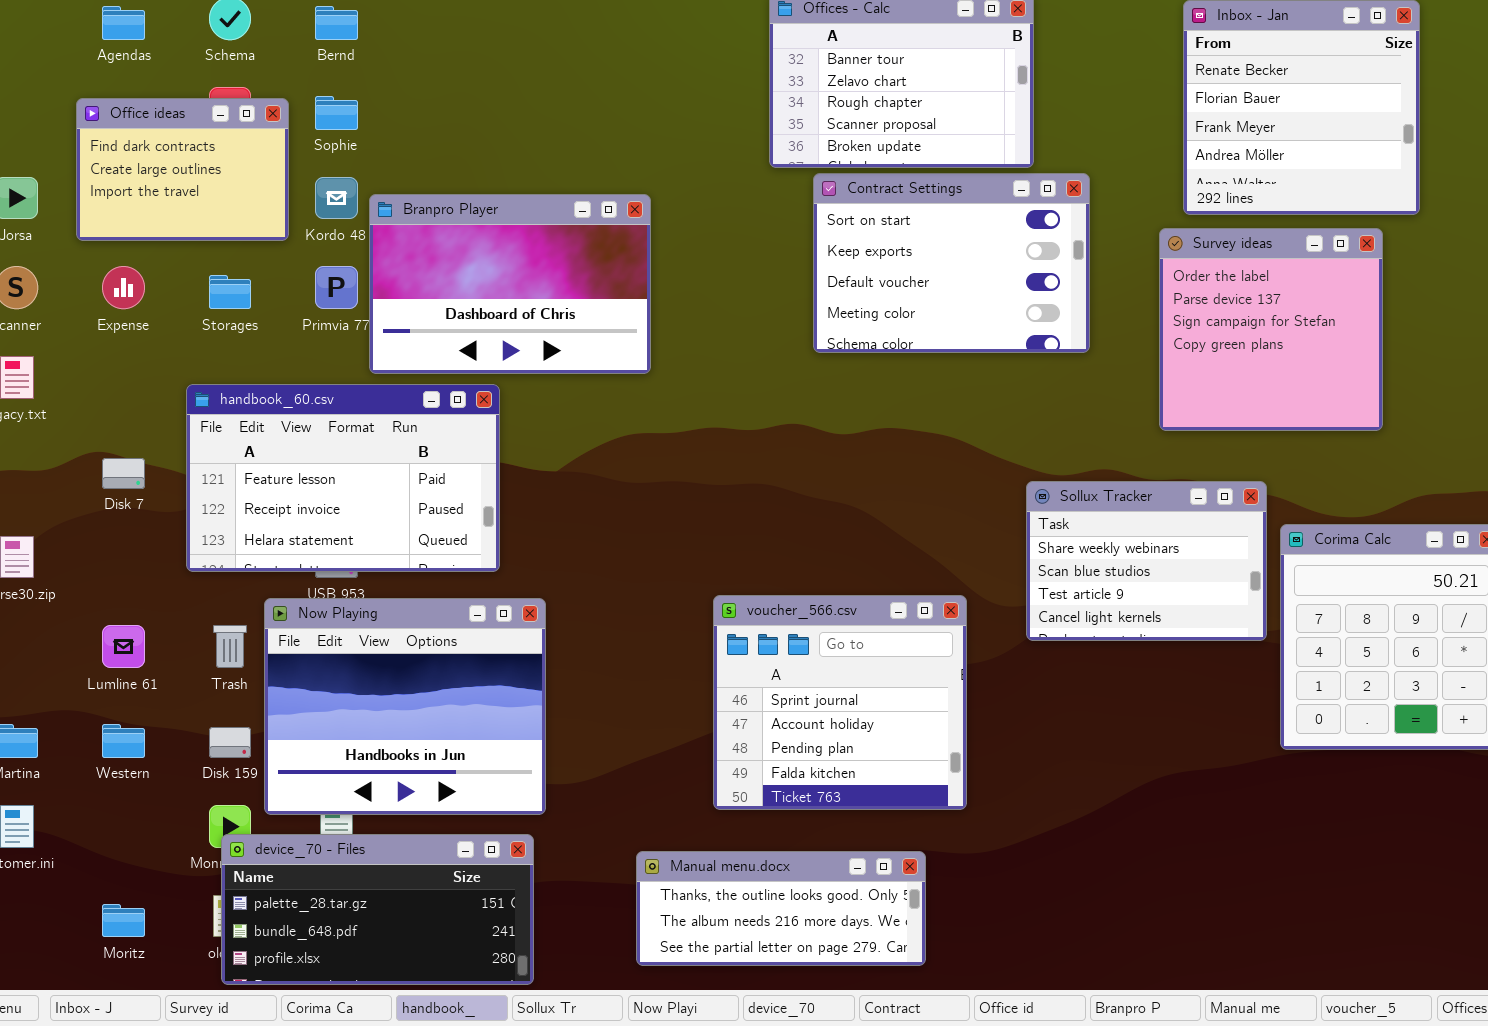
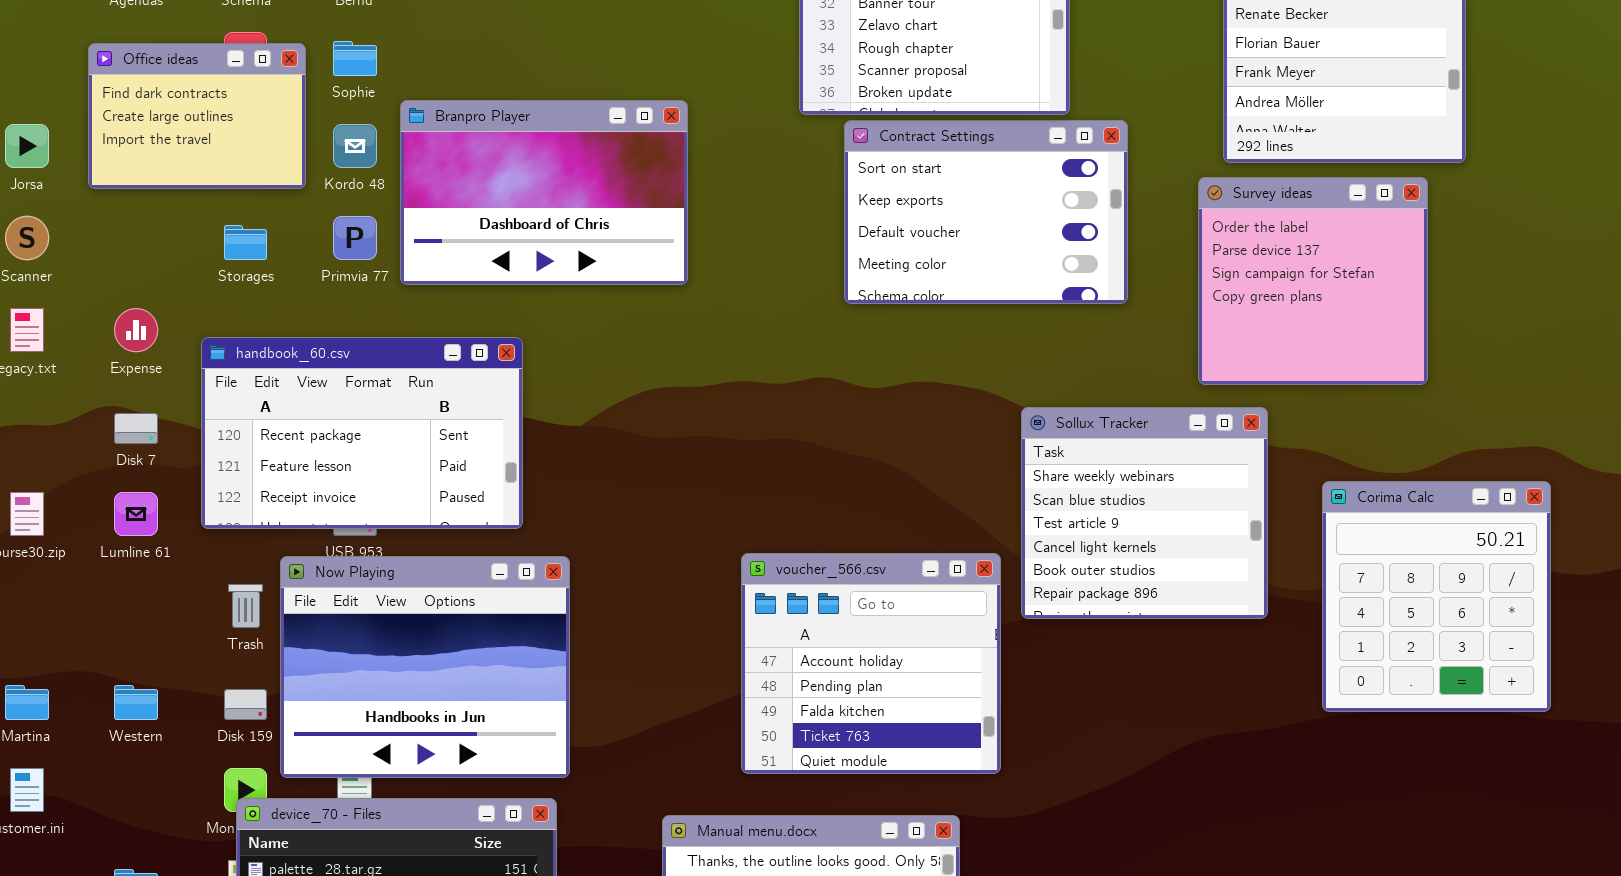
Branpro Player: [369,194,651,374] -> [400,100,688,285], moved
Expense: [102,266,145,309] -> [114,308,158,352], moved
handbook_60.csv: [186,384,500,572] -> [201,337,523,529], scrolled up 1 row
Sollux Tracker: [1026,481,1267,641] -> [1021,407,1268,619], moved, resized
voucher_566.csv: [713,595,967,810] -> [741,553,1001,774], scrolled down 1 row
Lumline 61: [102,625,145,668] -> [114,492,158,536], moved

